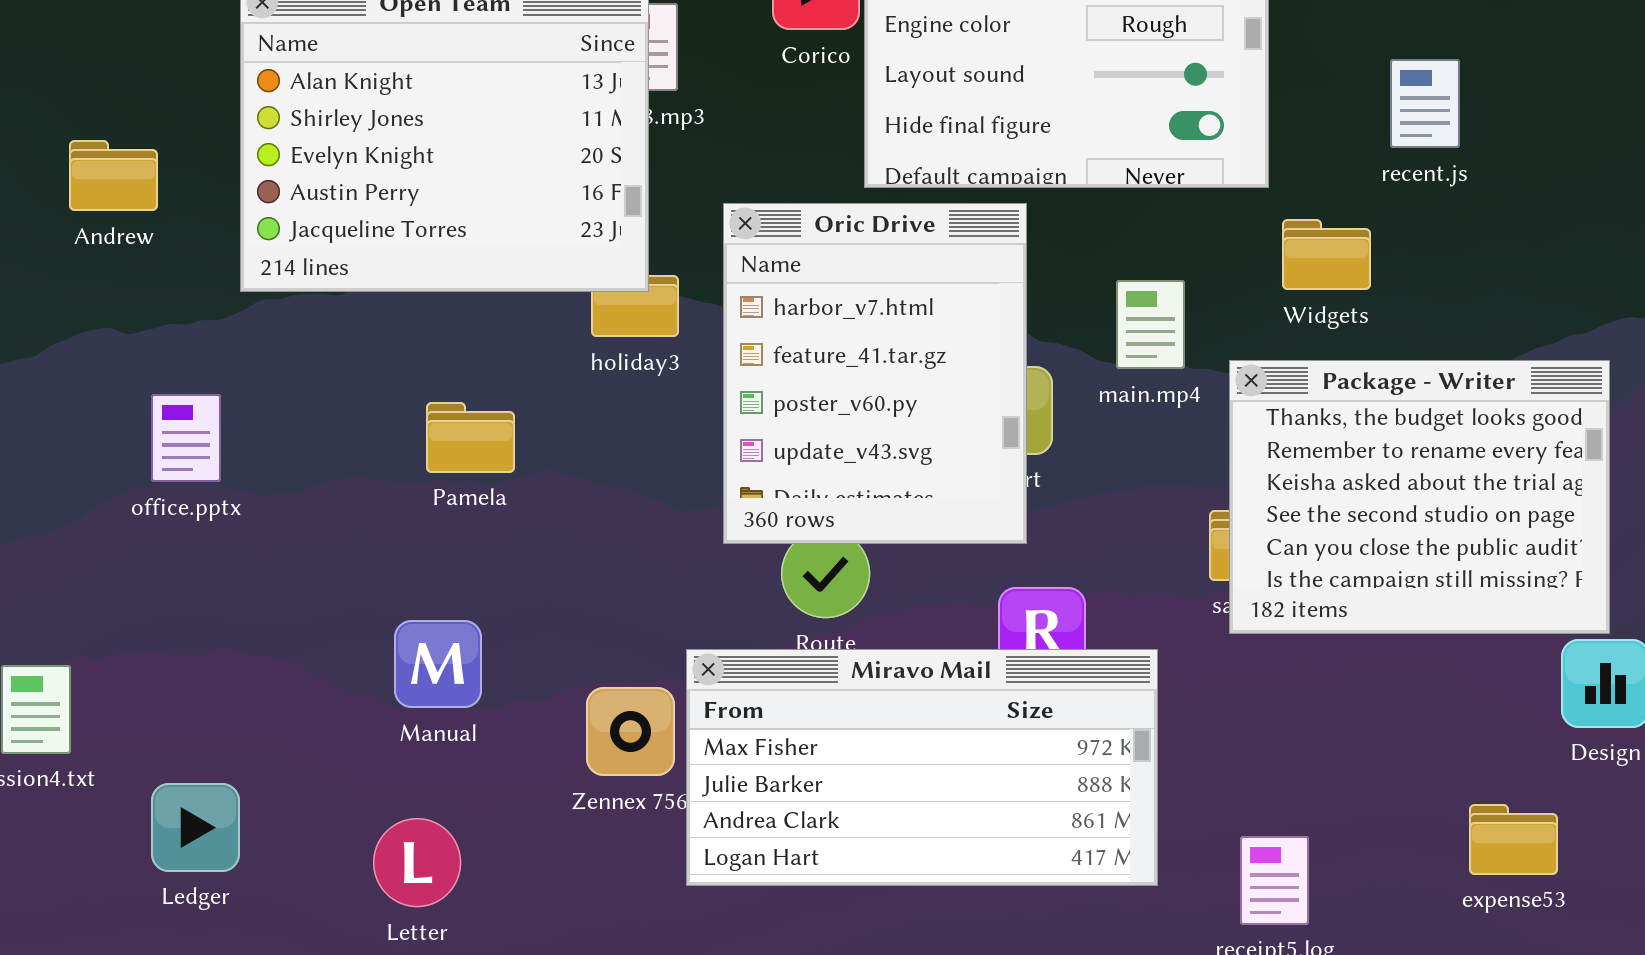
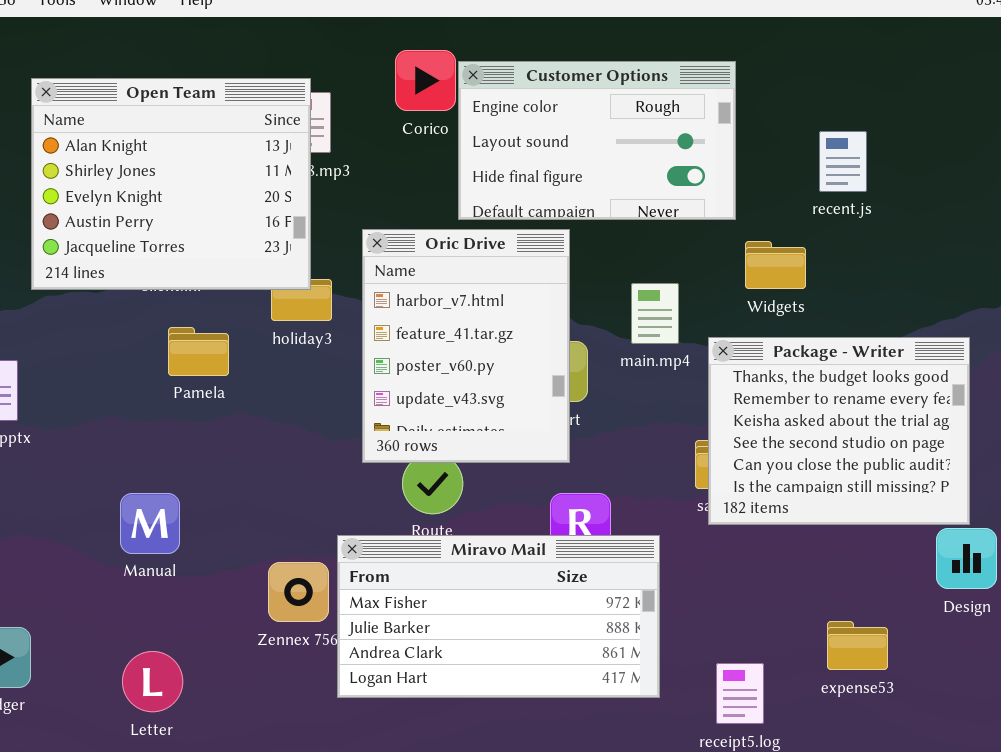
Pamela: [426,402,515,473] -> [168,327,229,376], moved
Manual: [394,620,482,708] -> [120,493,180,554], moved
expense53: [1469,804,1558,875] -> [827,621,888,670], moved

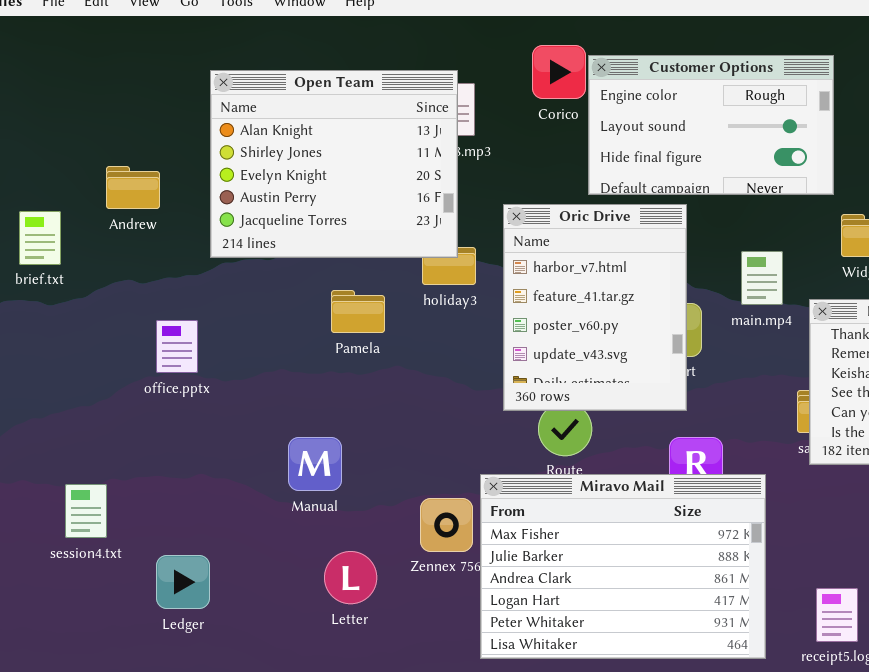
Miravo Mail: [337,535,660,698] -> [480,474,766,659], resized
Letter: [122,651,183,712] -> [324,551,377,604], moved

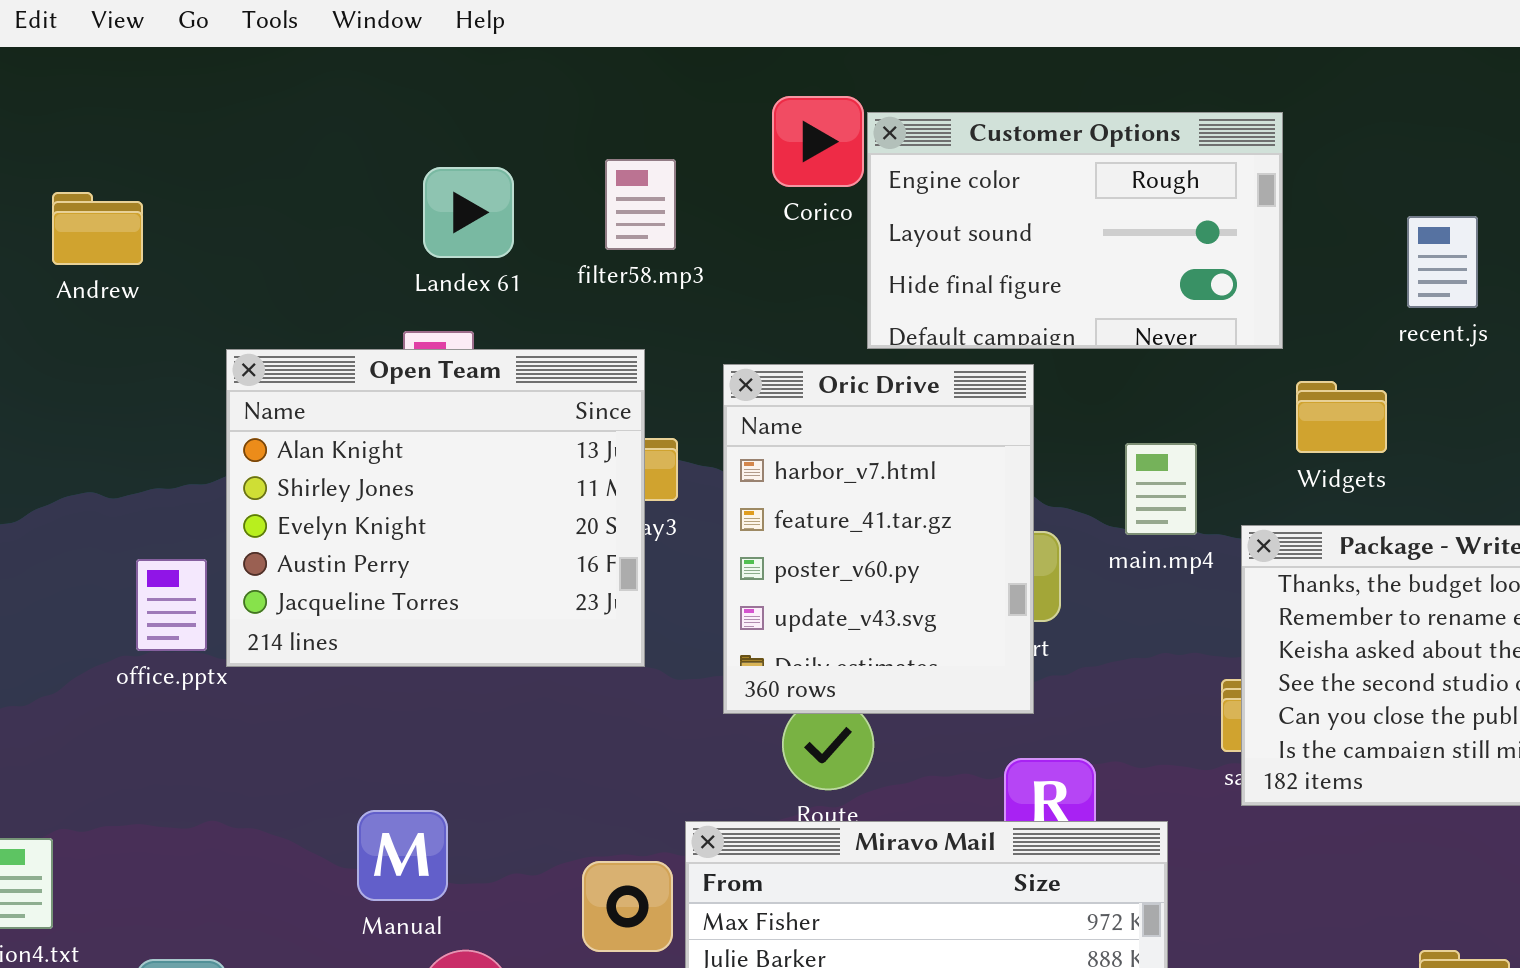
Open Team: [210,70,458,258] -> [226,349,645,667], moved
Andrew: [106,166,160,209] -> [52,192,143,265], moved
Manual: [288,437,342,491] -> [357,810,448,901], moved

